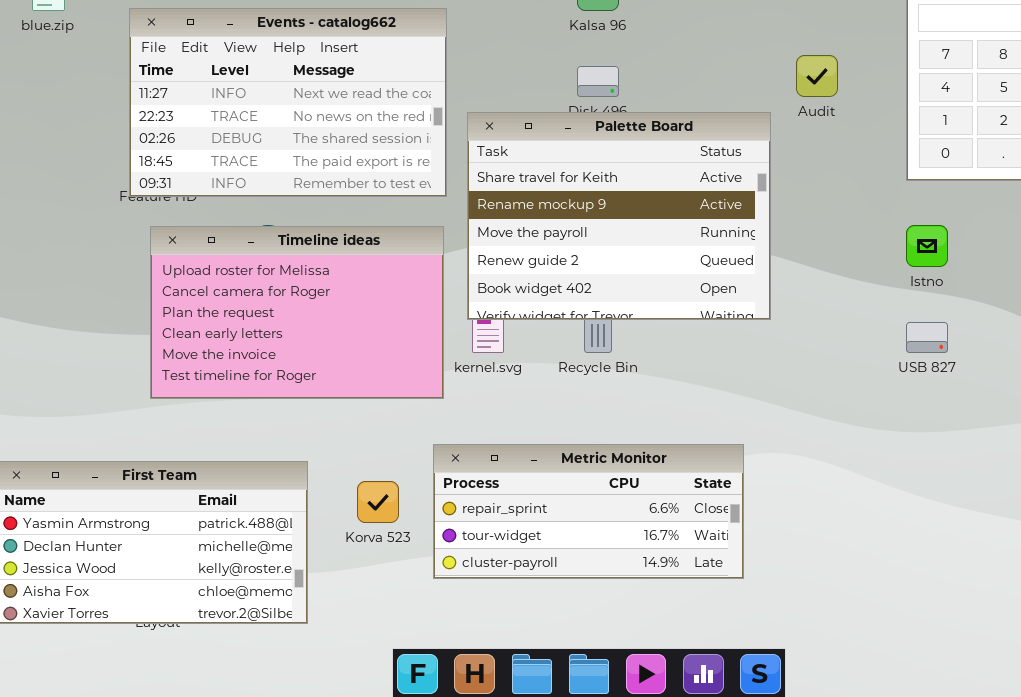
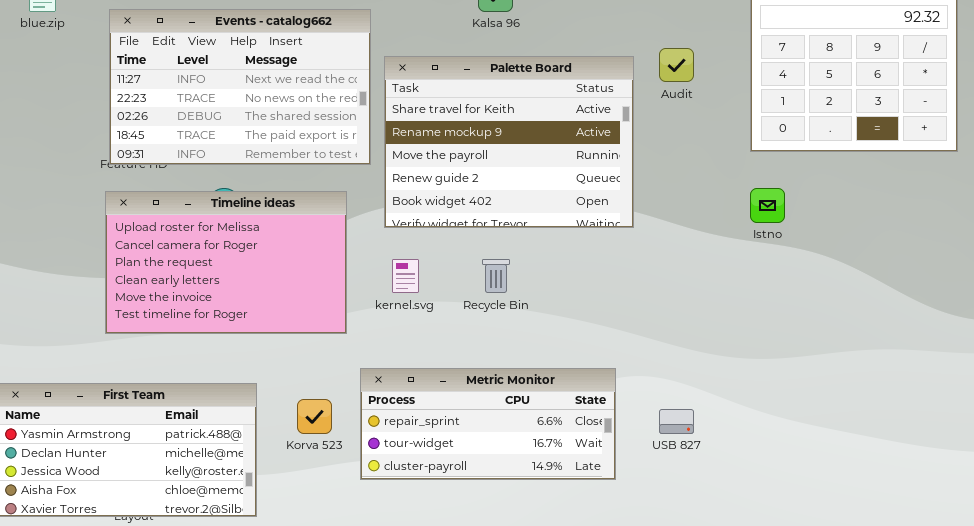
Palette Board: [467,112,771,320] -> [384,56,634,228], moved
Timeline ideas: [150,226,444,399] -> [105,191,347,334], moved
USB 827: [906,322,948,353] -> [659,409,694,434], moved

